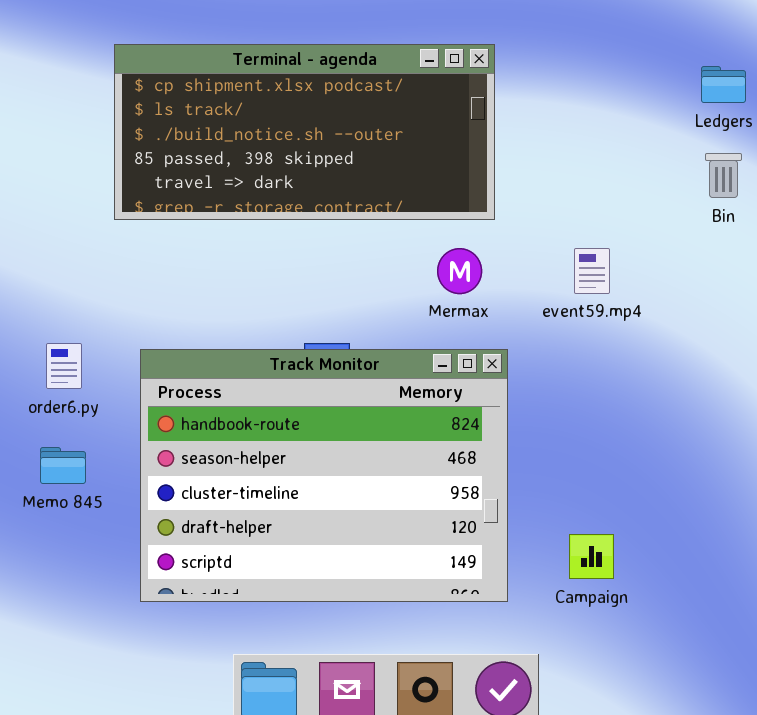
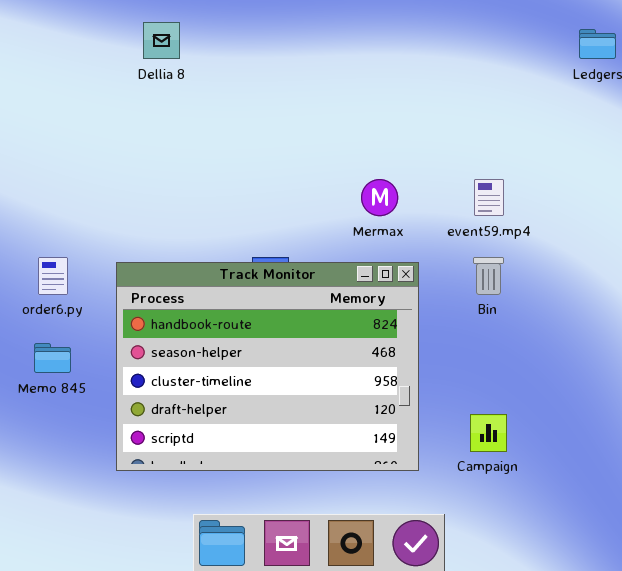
Terminal - agenda: [114,44,495,220] -> none, closed
Bin: [705,153,742,198] -> [473,257,504,295], moved

